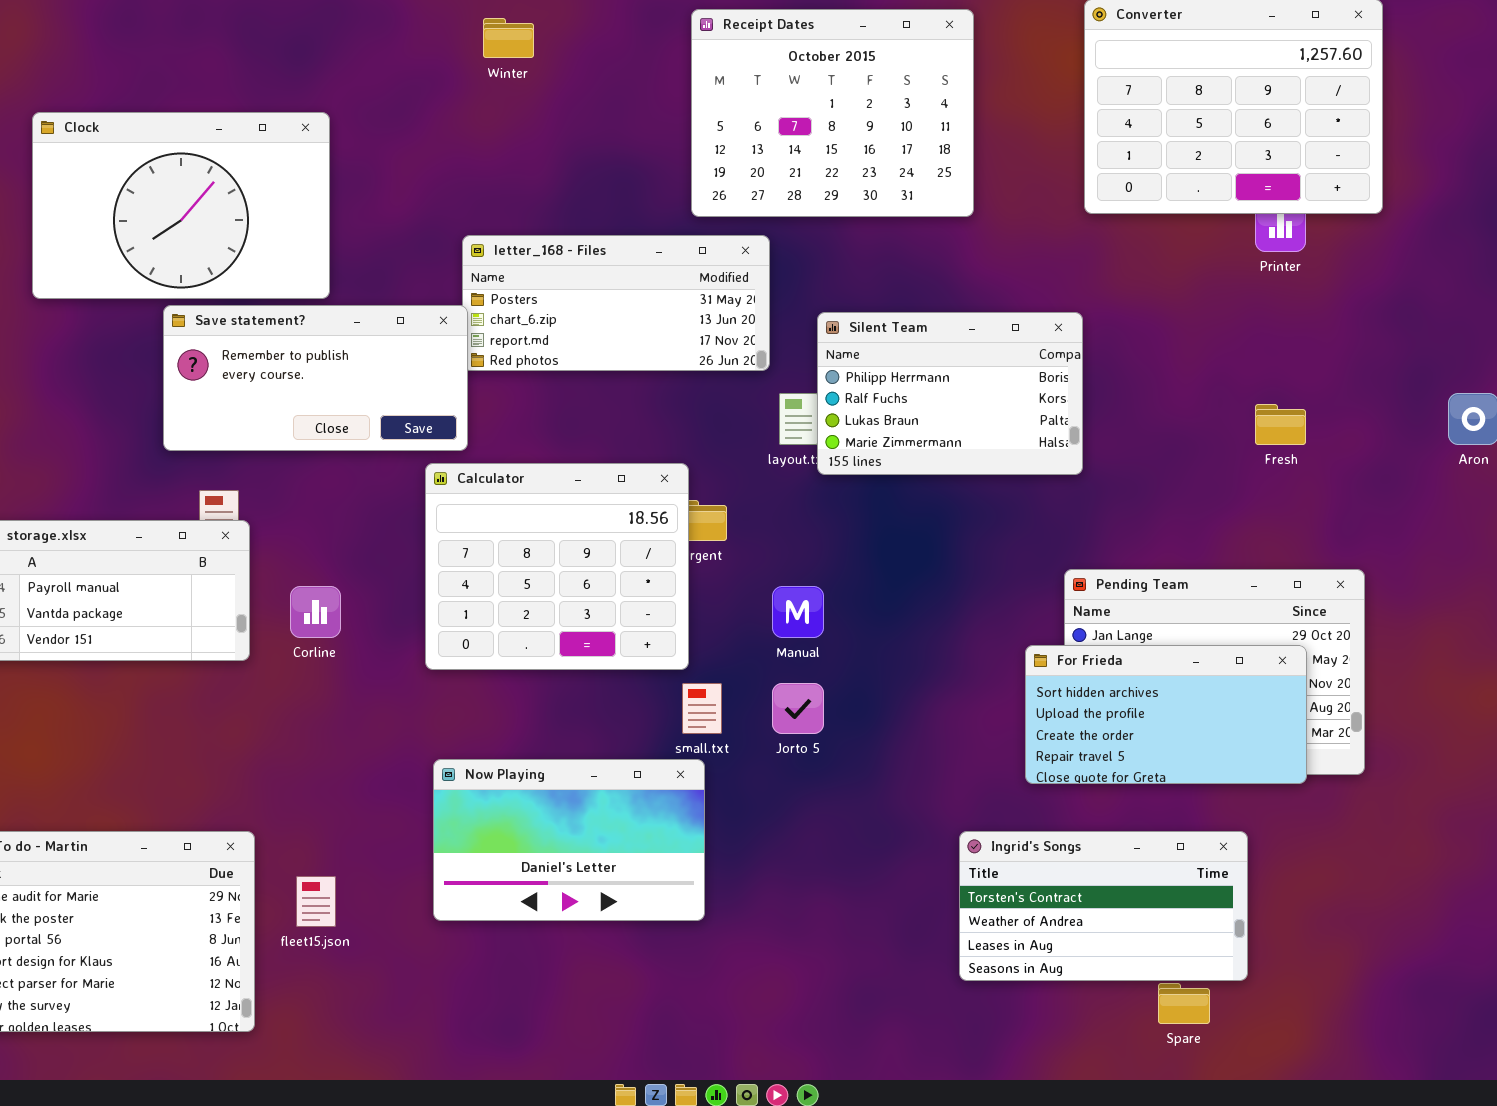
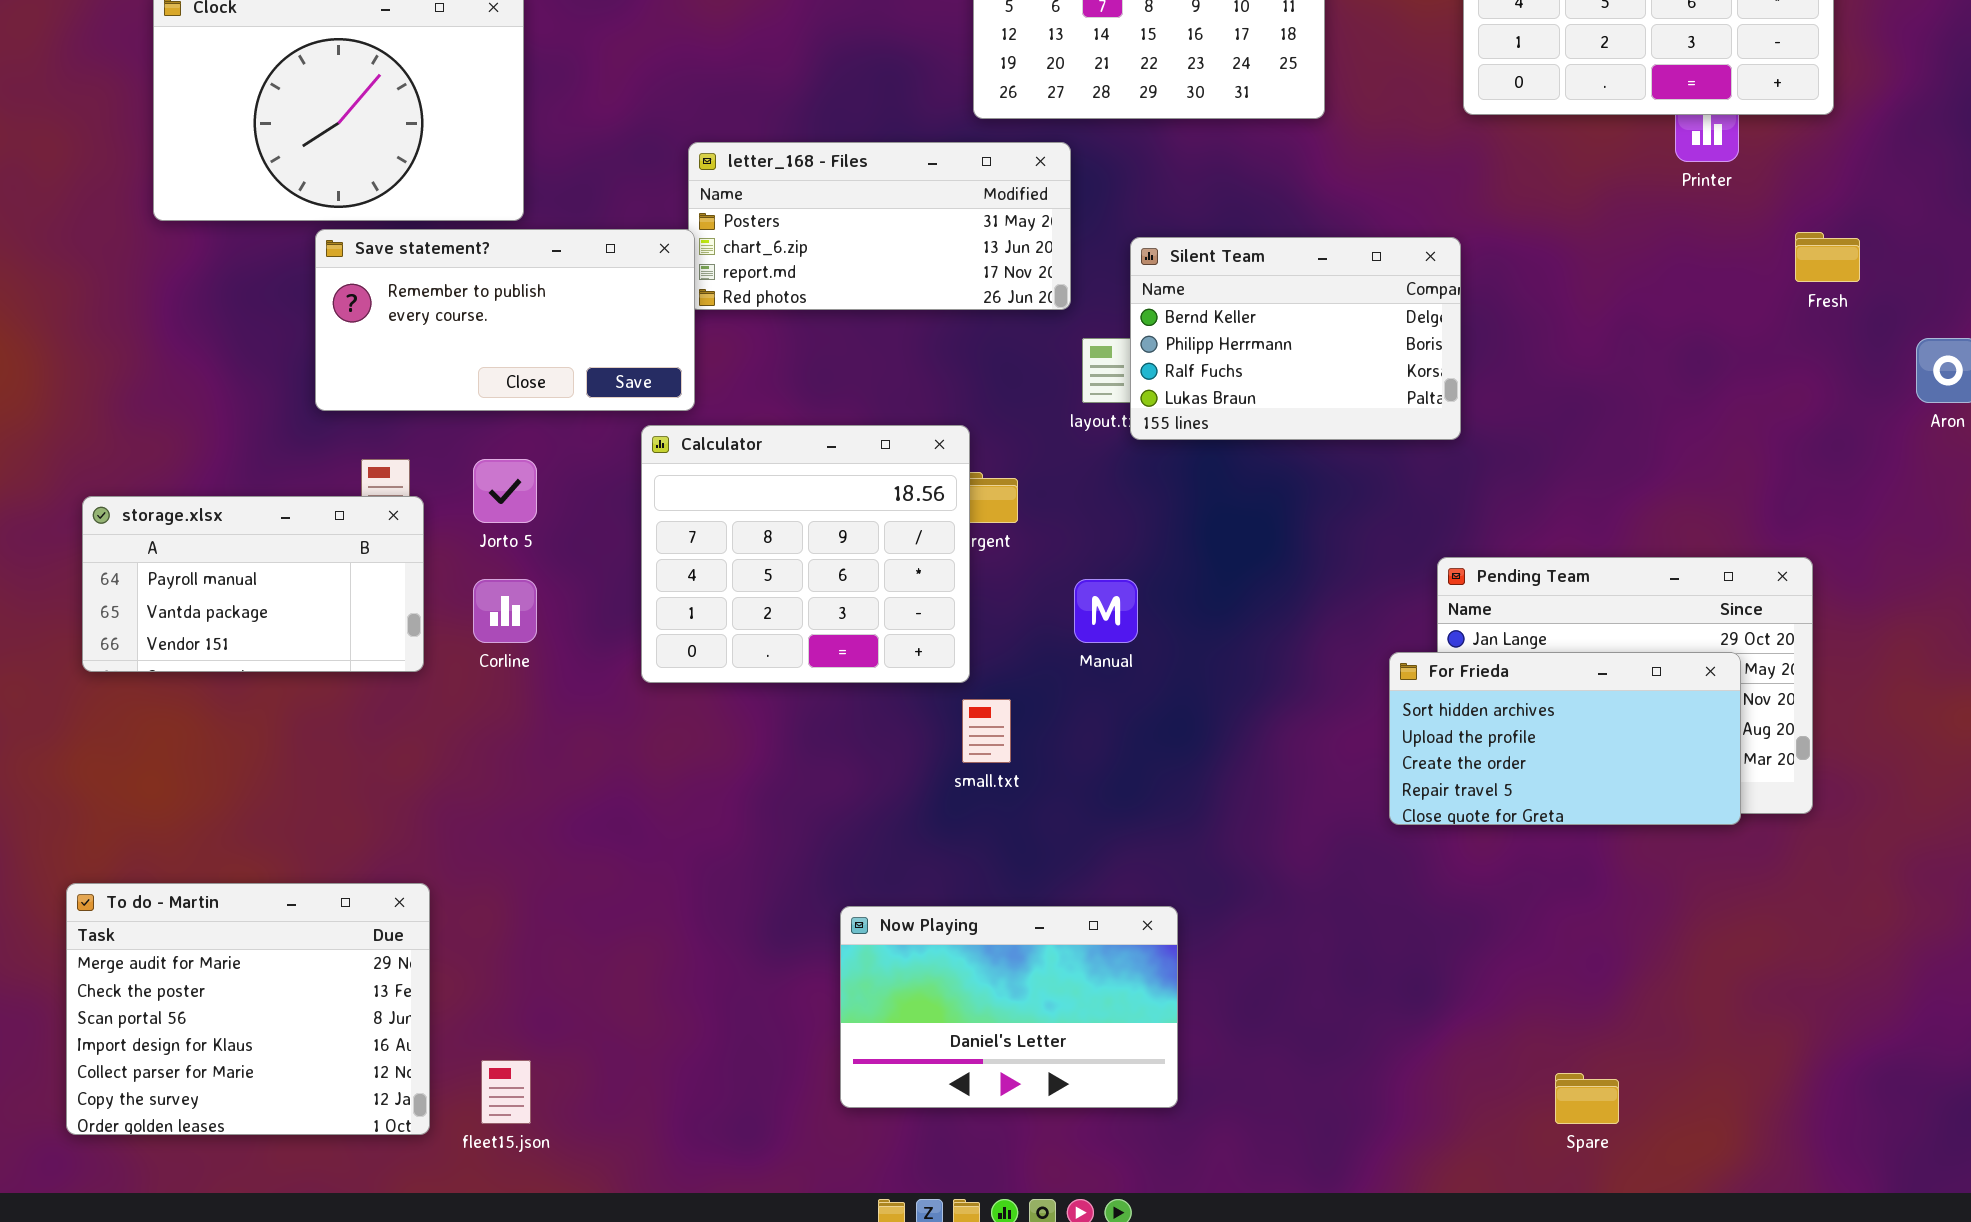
Silent Team: [817,312,1083,475] -> [1130,237,1461,440], scrolled up 1 row
Fresh: [1255,404,1306,445] -> [1795,232,1860,282], moved
Jorto 5: [772,683,824,734] -> [473,459,537,523], moved
Now Playing: [433,759,705,921] -> [840,906,1178,1108], moved
Ingrid's Songs: [959,831,1248,981] -> none, closed
fleet15.json: [296,876,336,927] -> [481,1060,531,1124], moved

